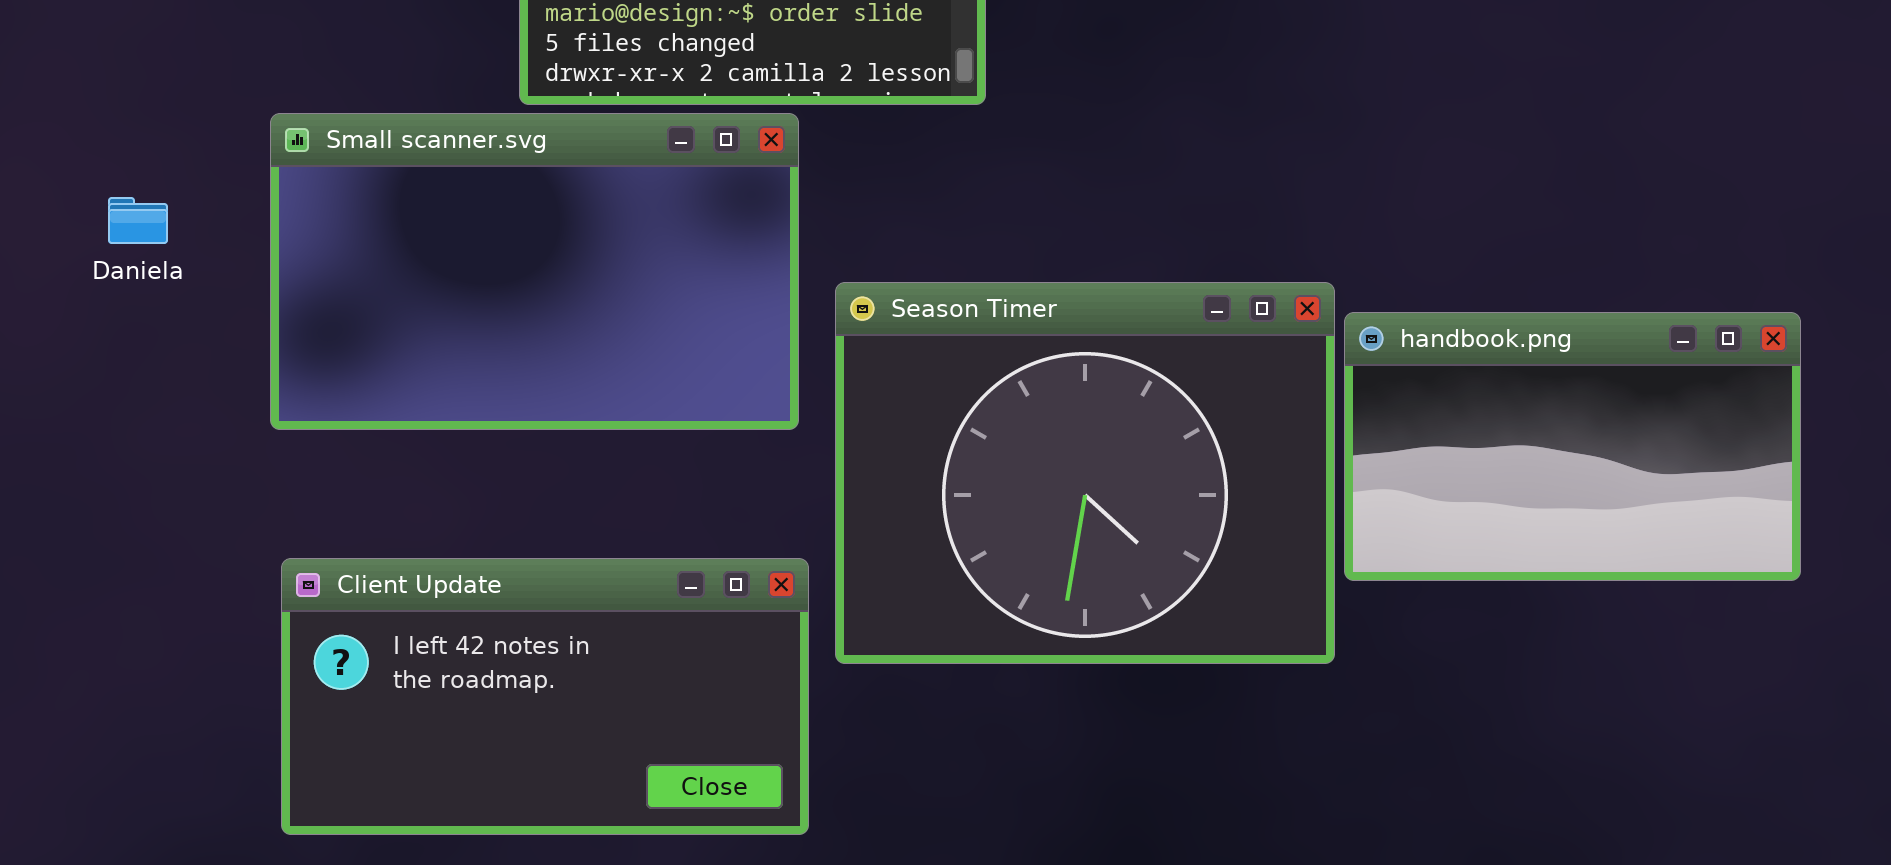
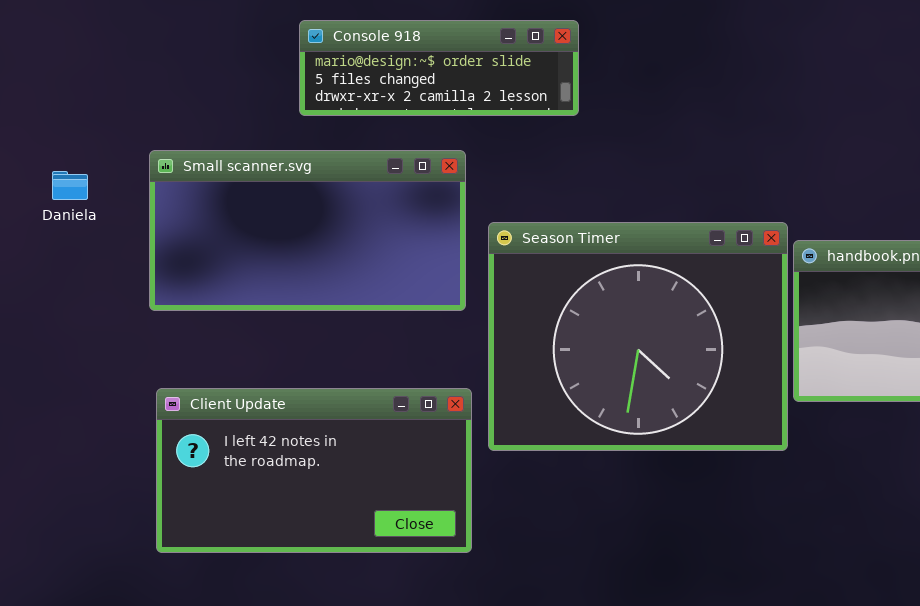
Small scanner.svg: [270,113,799,430] -> [149,150,466,311], resized

